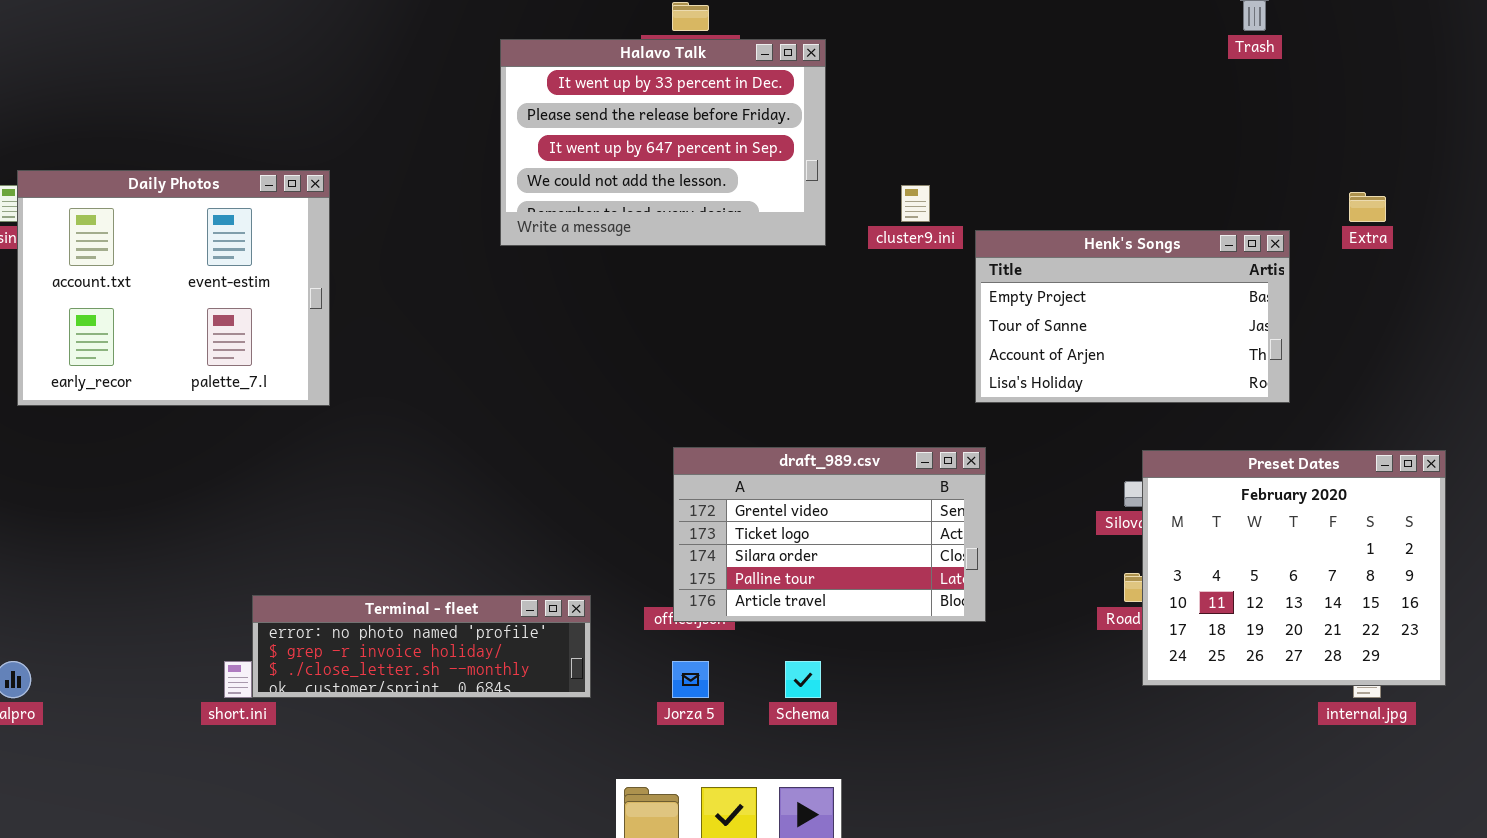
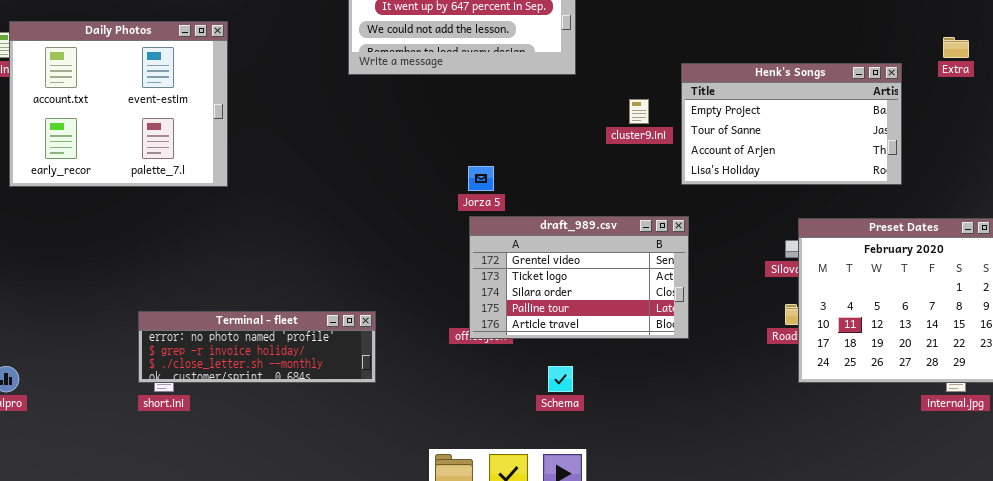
cluster9.ini: [901,185,930,222] -> [629,99,649,124], moved
Terminal - fleet: [252,595,591,698] -> [138,311,376,383], moved
Jorza 5: [672,661,709,698] -> [468,166,494,191], moved

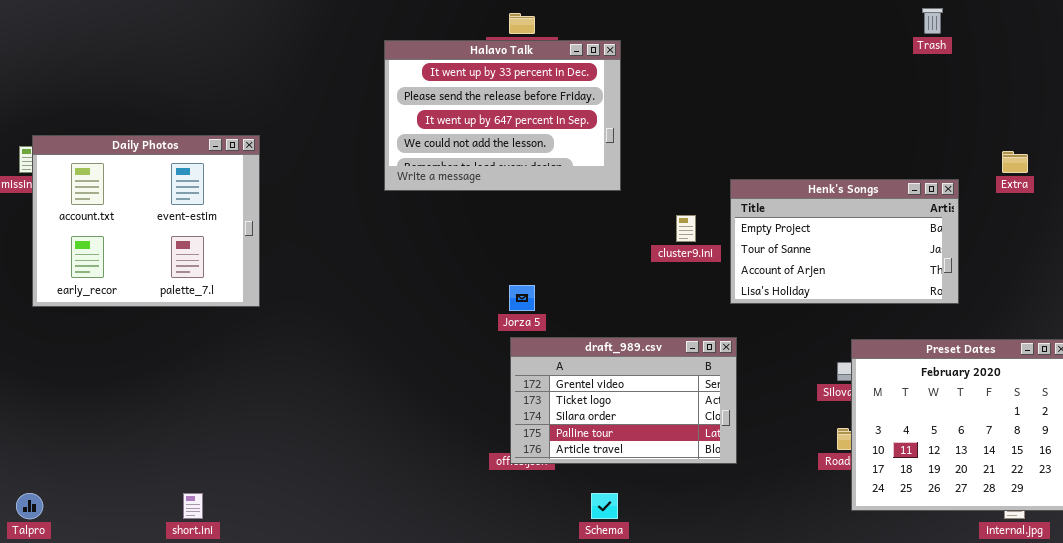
Terminal - fleet: [138,311,376,383] -> none, closed

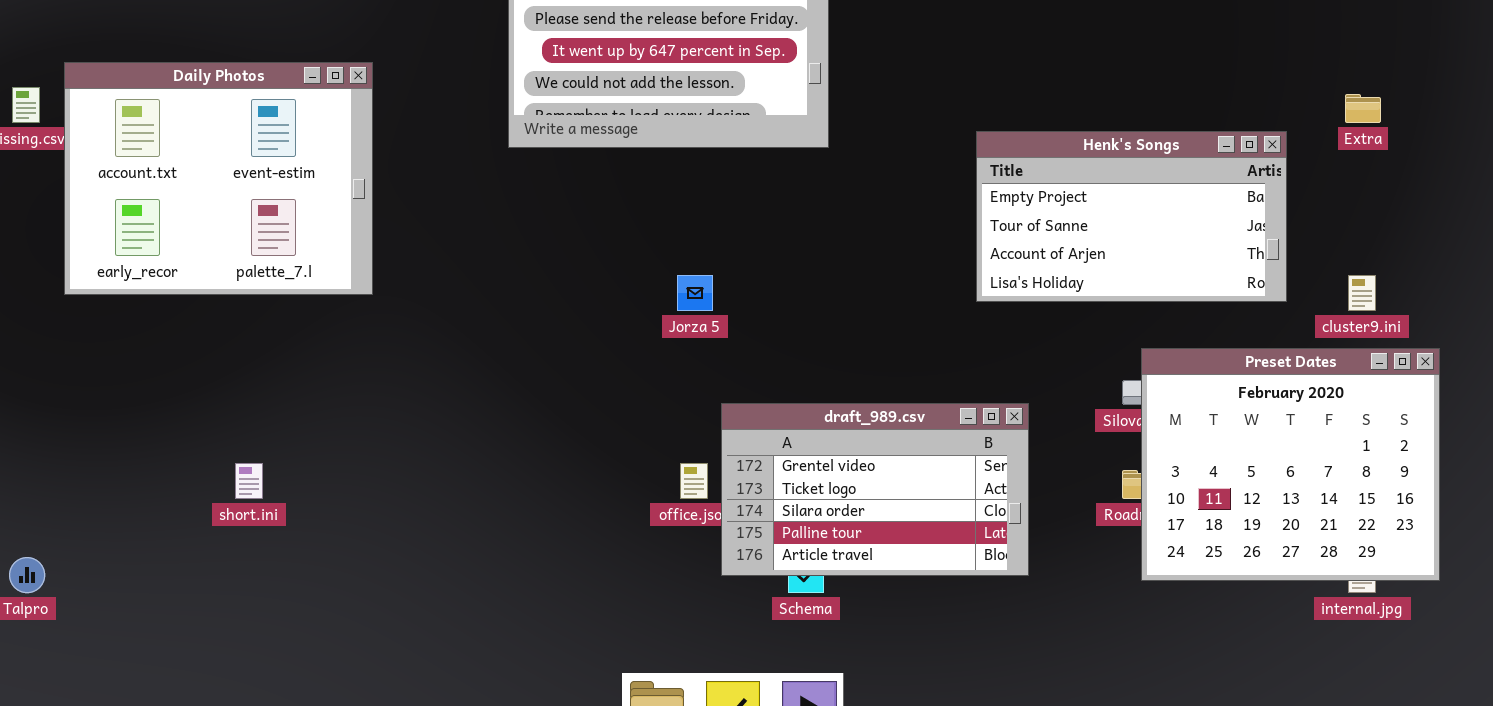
Daily Photos: [32,135,260,307] -> [64,62,373,295], moved
cluster9.ini: [676,215,696,242] -> [1348,275,1376,311], moved
draft_989.csv: [510,337,737,464] -> [721,403,1029,576], moved
short.ini: [183,493,203,519] -> [235,463,263,499], moved

